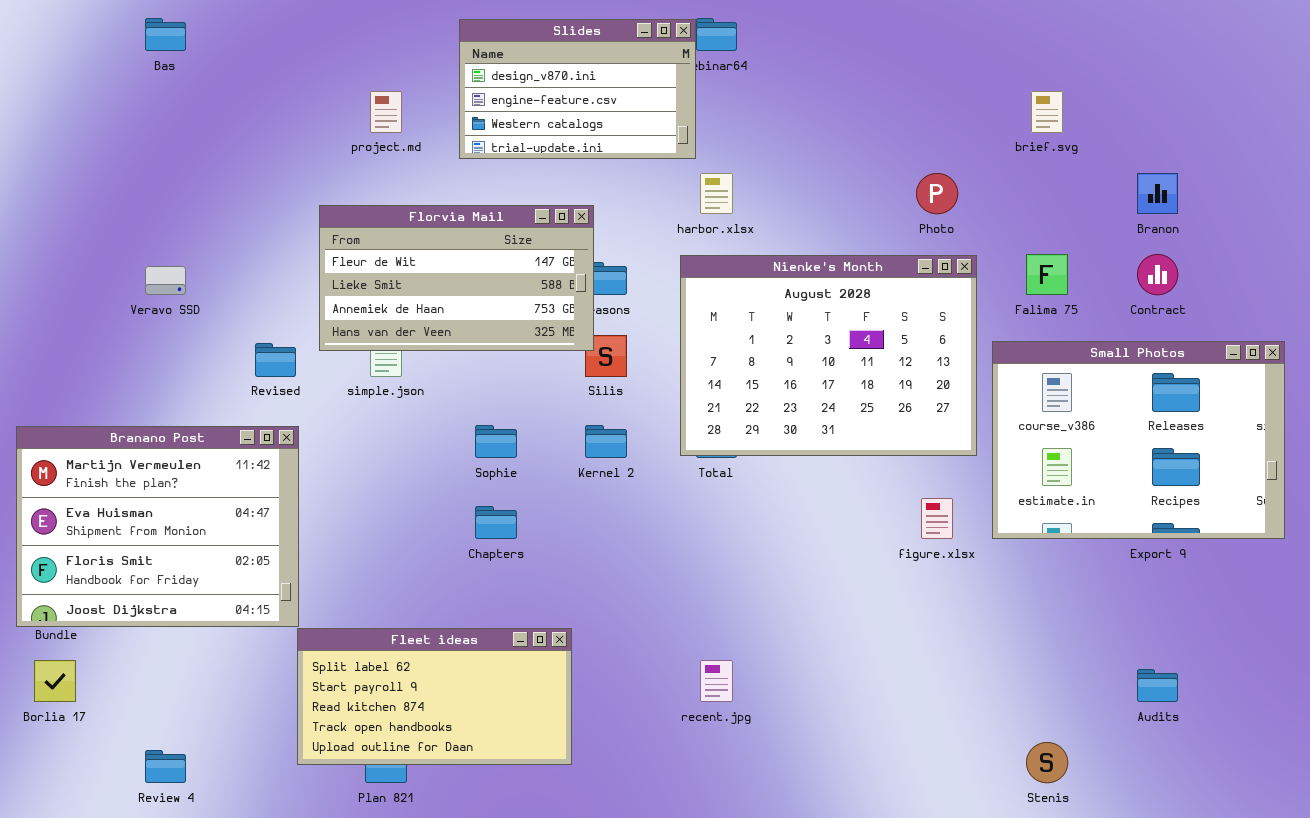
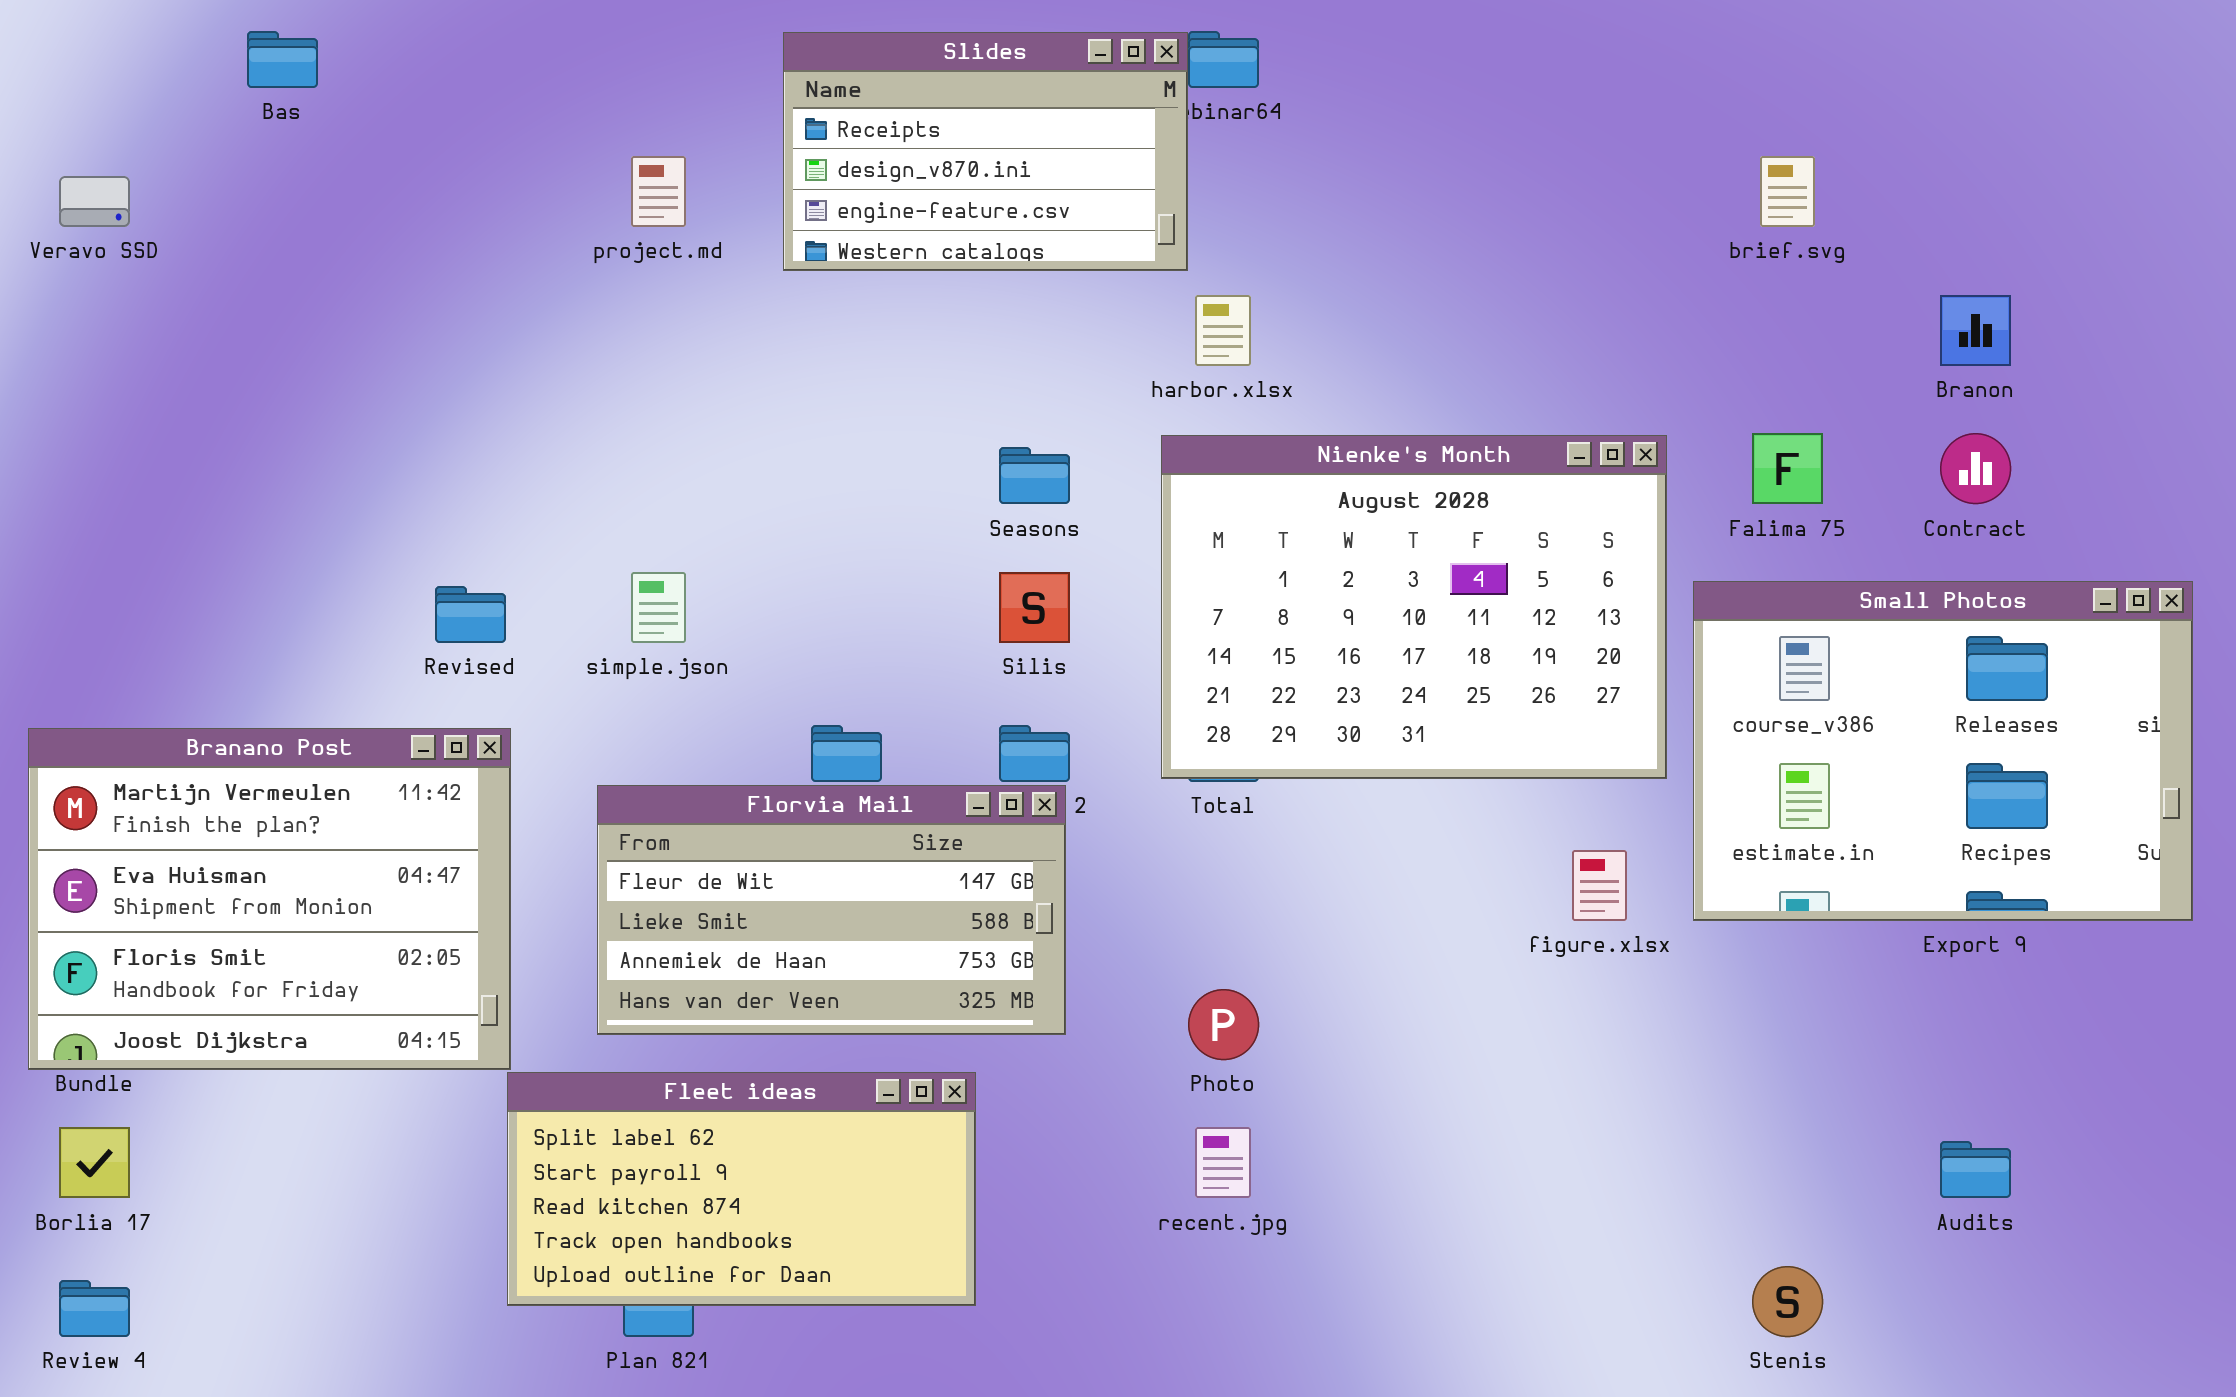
Slides: [459,19,696,159] -> [783,32,1188,271], scrolled up 1 row
Photo: [916,173,958,214] -> [1188,989,1259,1060], moved
Florvia Mail: [319,205,594,351] -> [597,785,1066,1035], moved
Veravo SSD: [145,266,186,295] -> [59,176,130,227], moved
Review 4: [145,750,186,783] -> [59,1280,130,1337], moved

